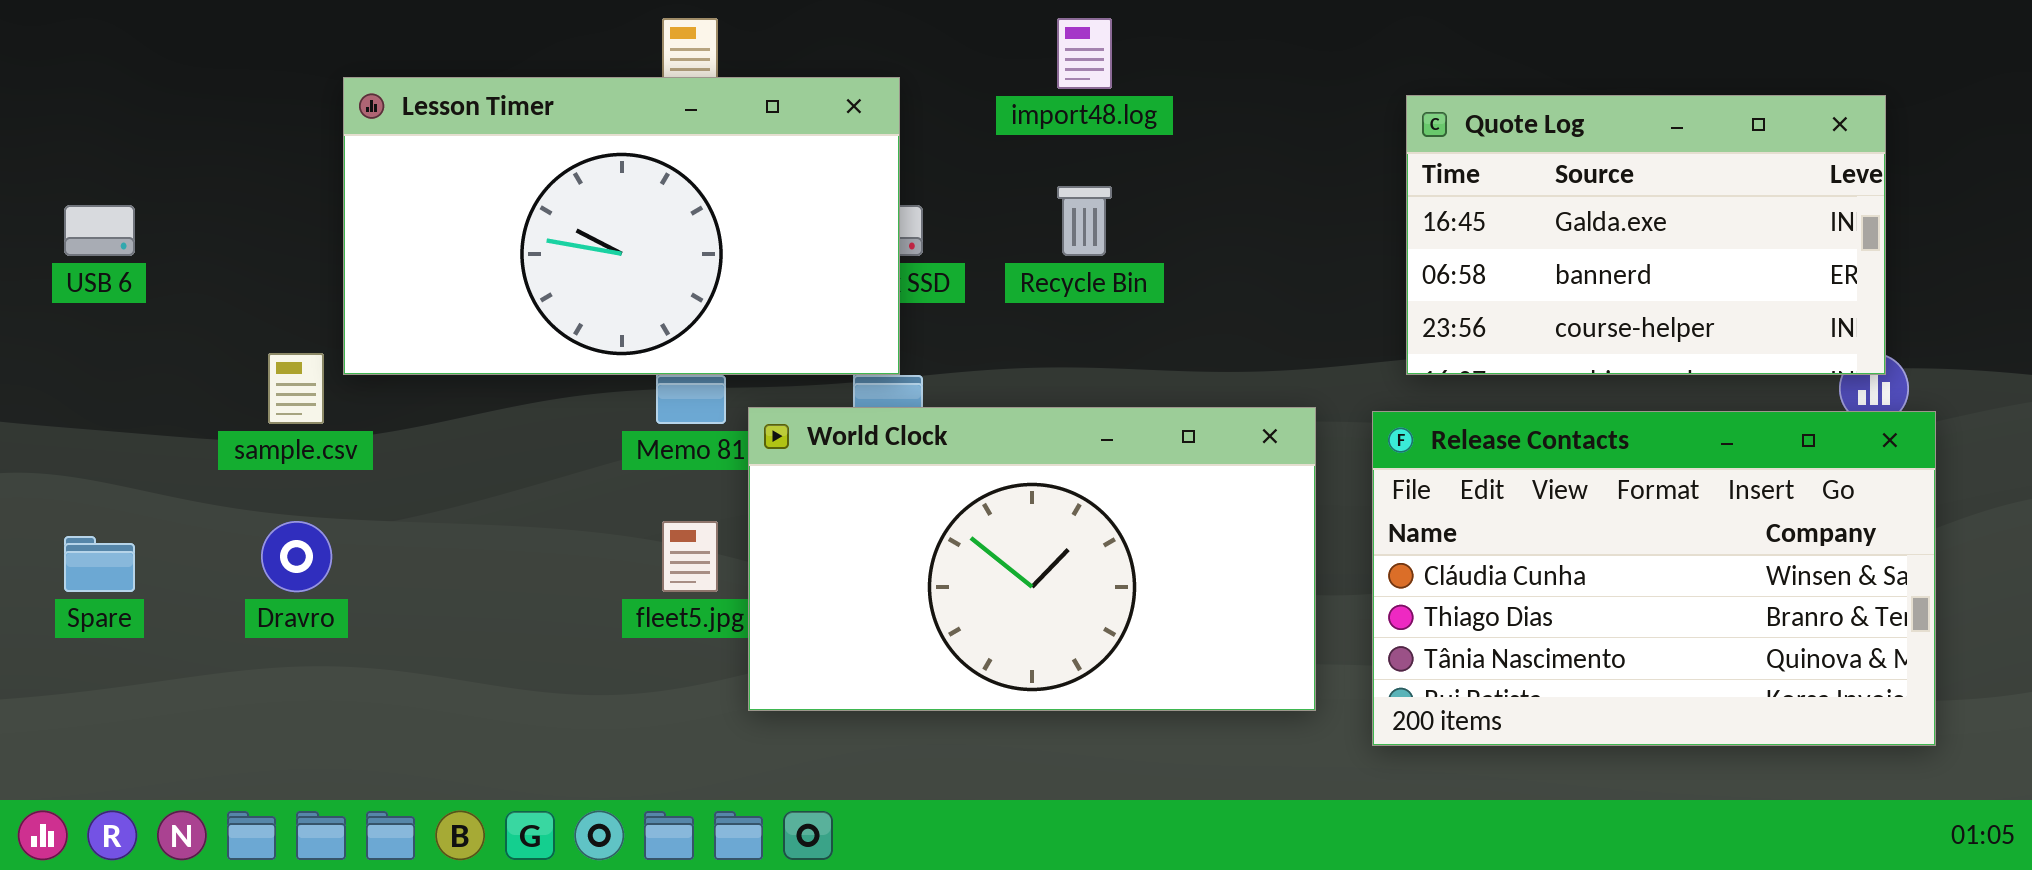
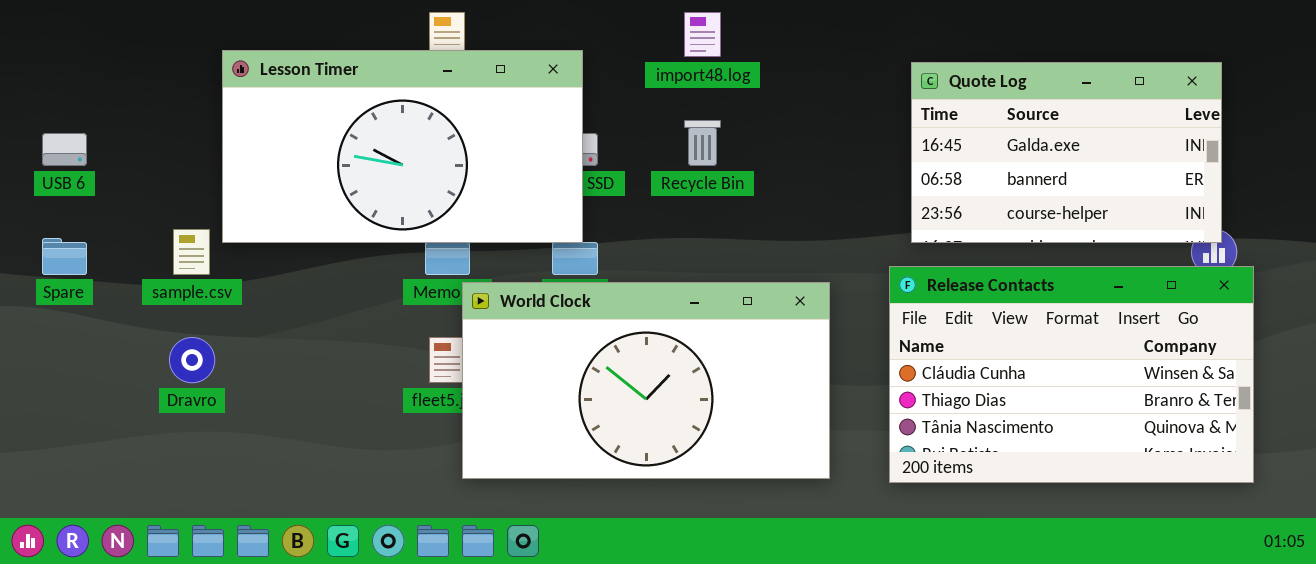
World Clock: [748,407,1316,711] -> [462,282,830,479], moved
Spare: [64,536,135,592] -> [42,238,87,275], moved

